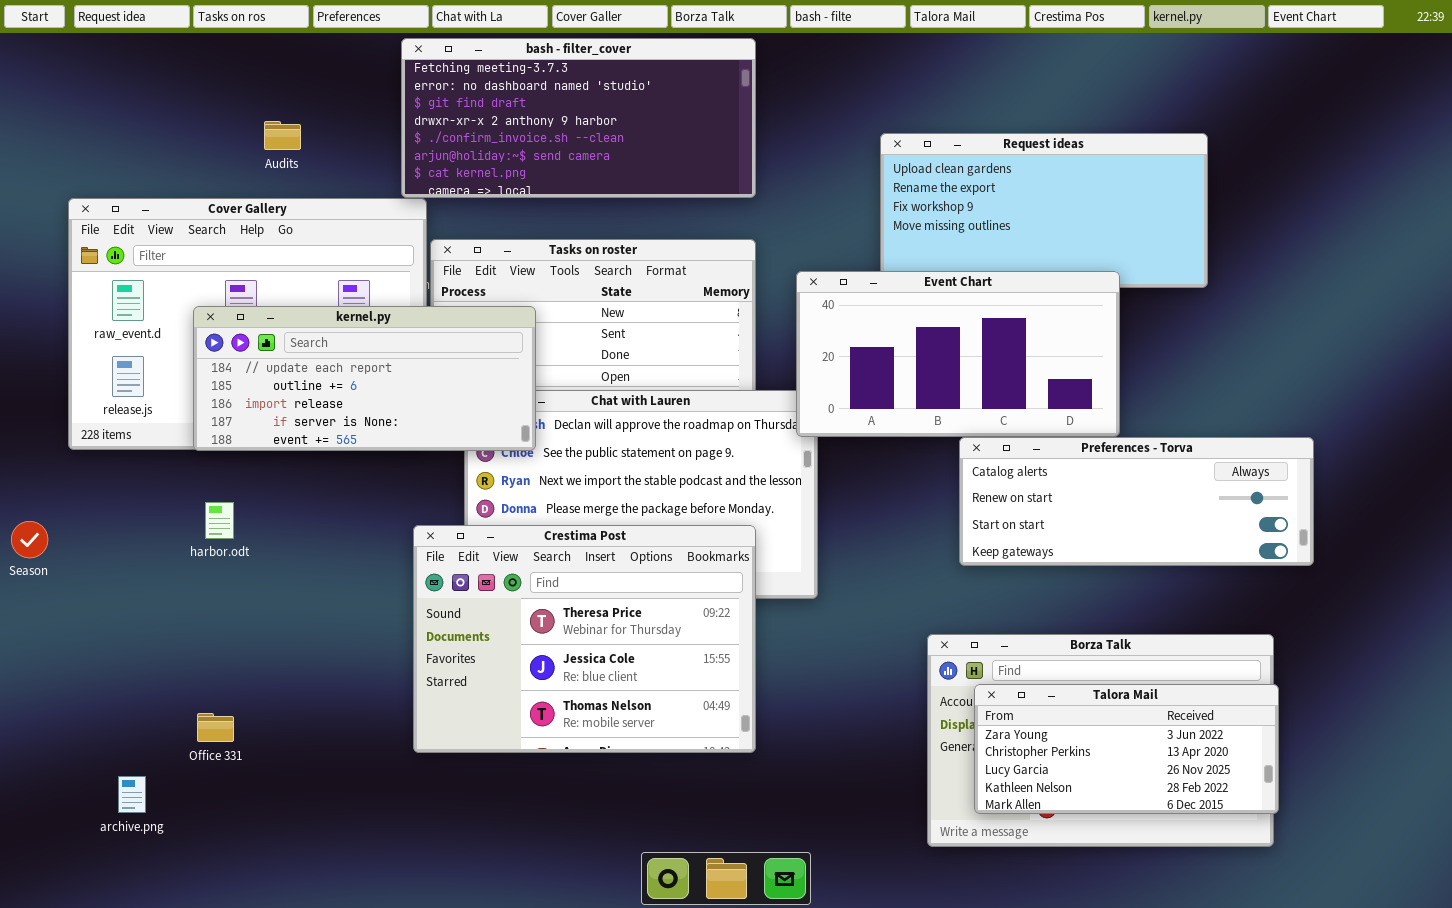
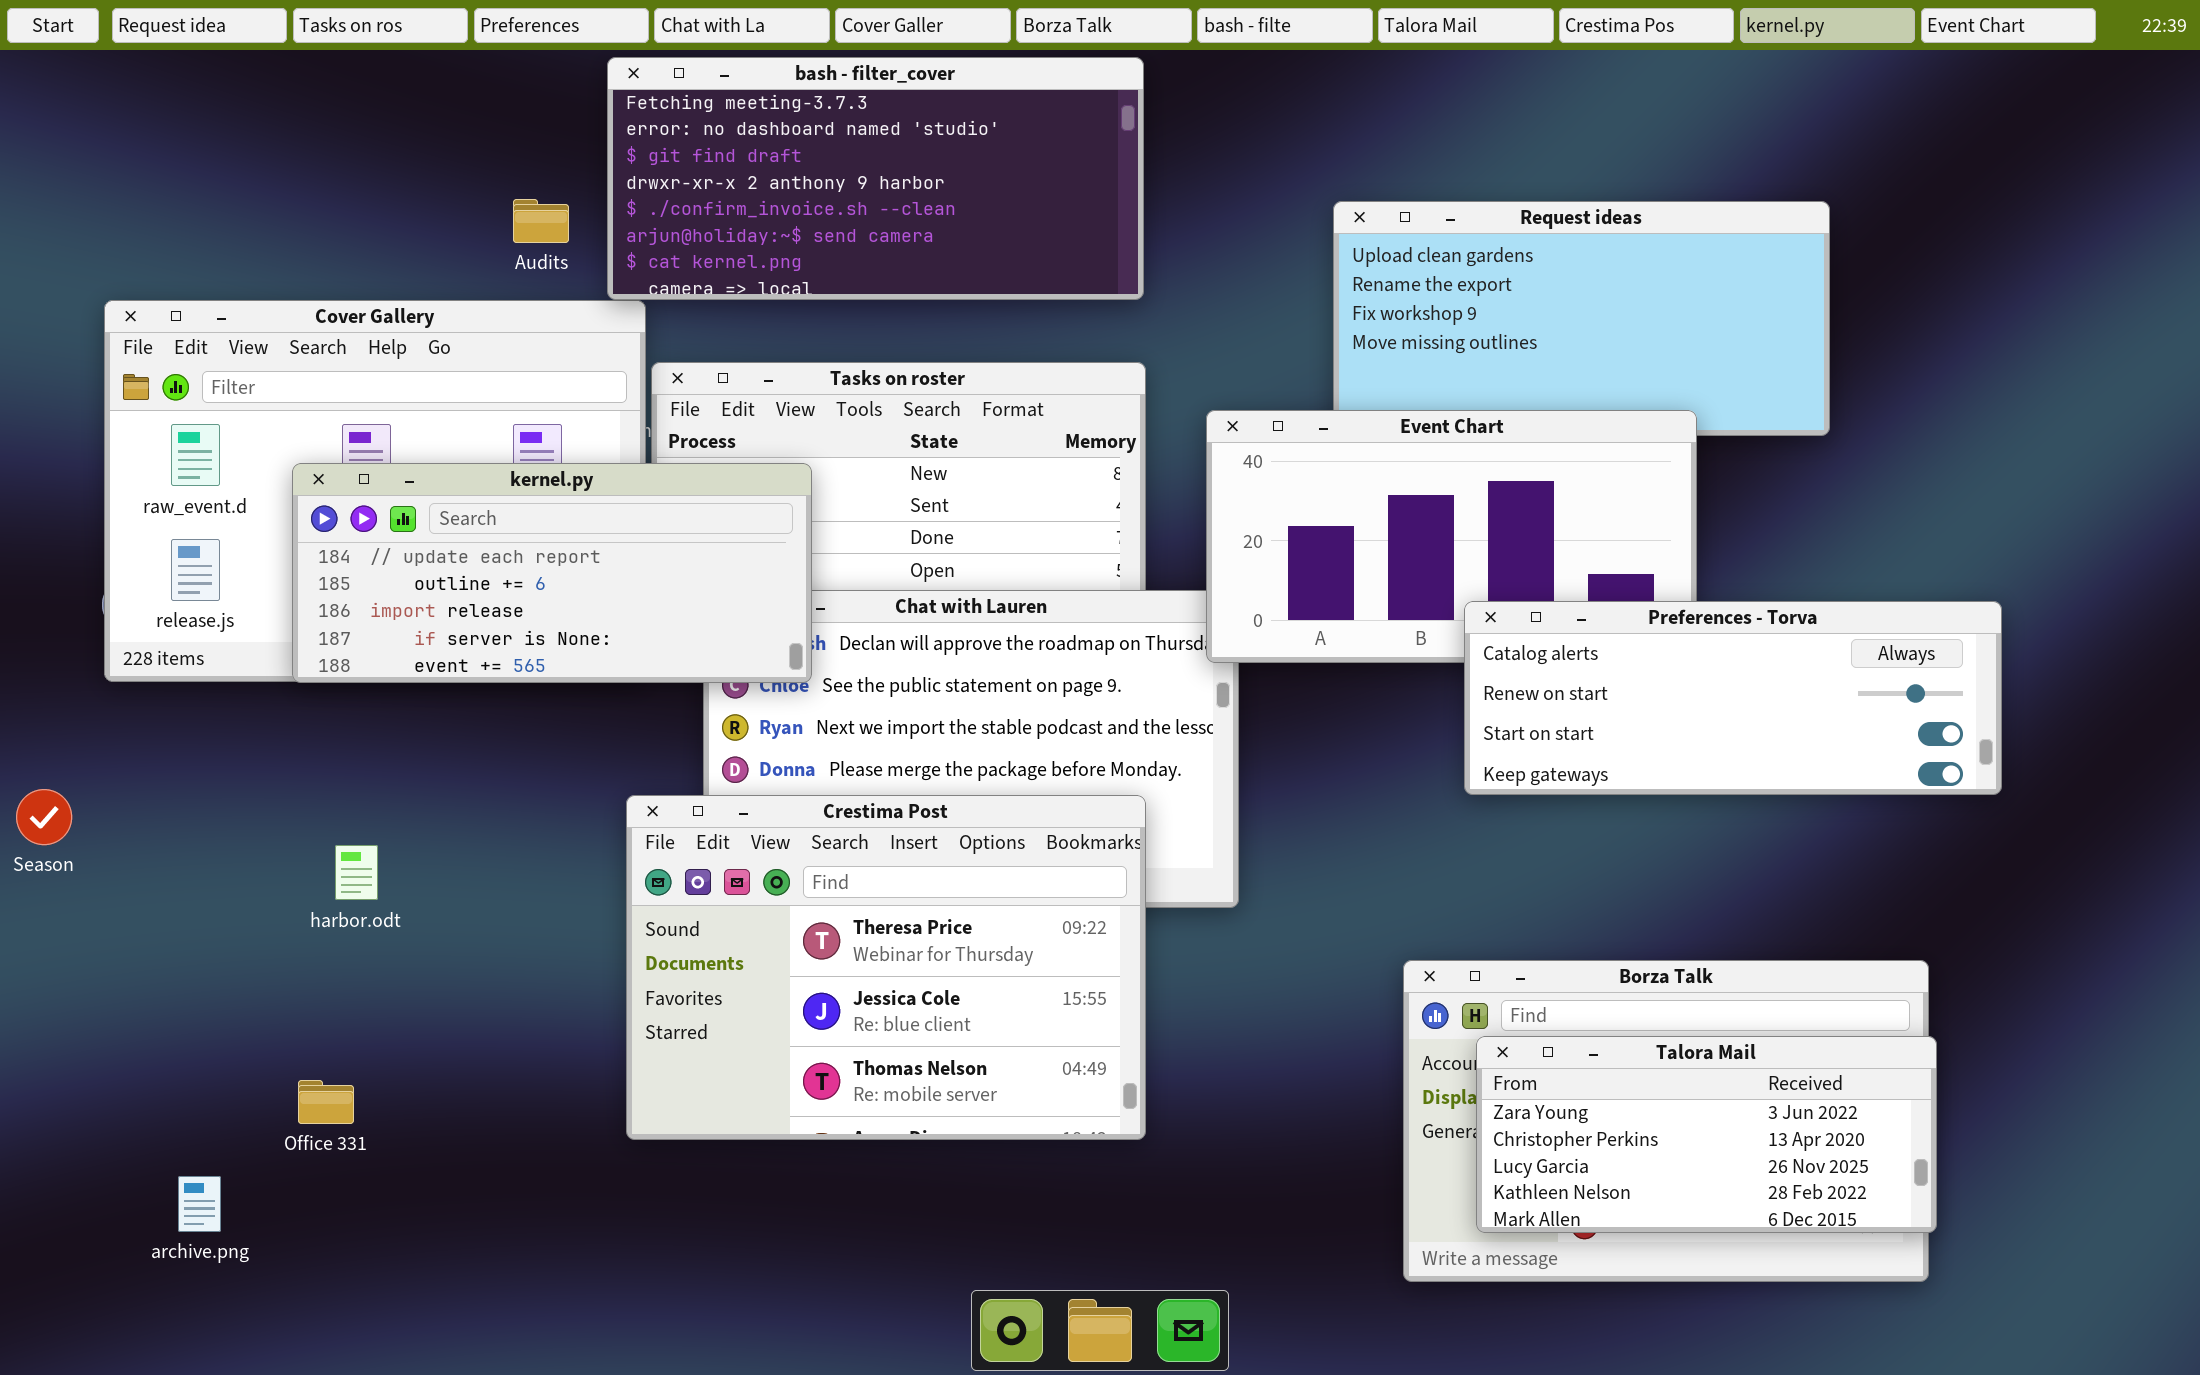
Audits: [264,121,301,150] -> [513,199,569,243], moved
Preferences - Torva: [959,437,1314,566] -> [1464,601,2002,795], moved
harbor.odt: [205,502,234,539] -> [335,845,378,900], moved

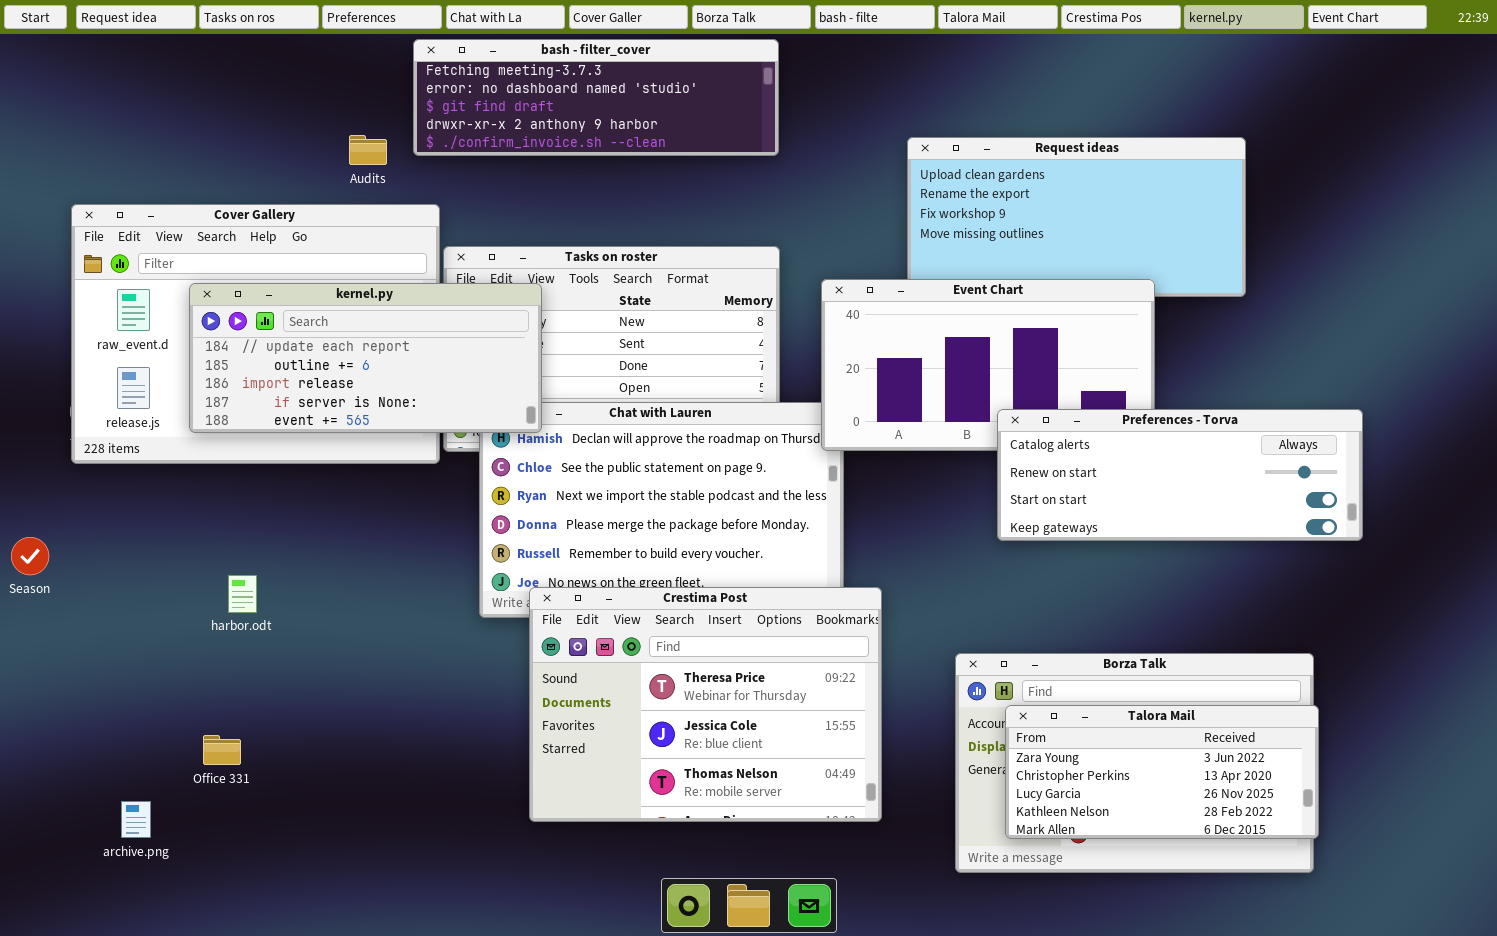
bash - filter_cover: [607,57,1144,300] -> [413,39,779,156], resized
kernel.py: [292,463,812,683] -> [189,283,542,433], moved
Crestima Post: [626,795,1146,1140] -> [529,587,882,822], moved

